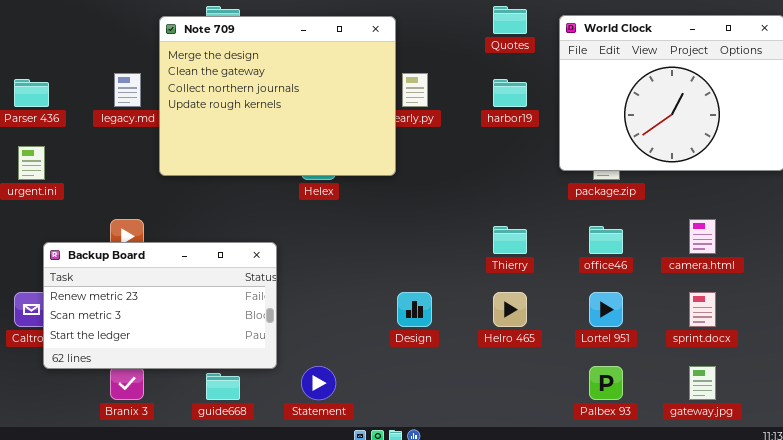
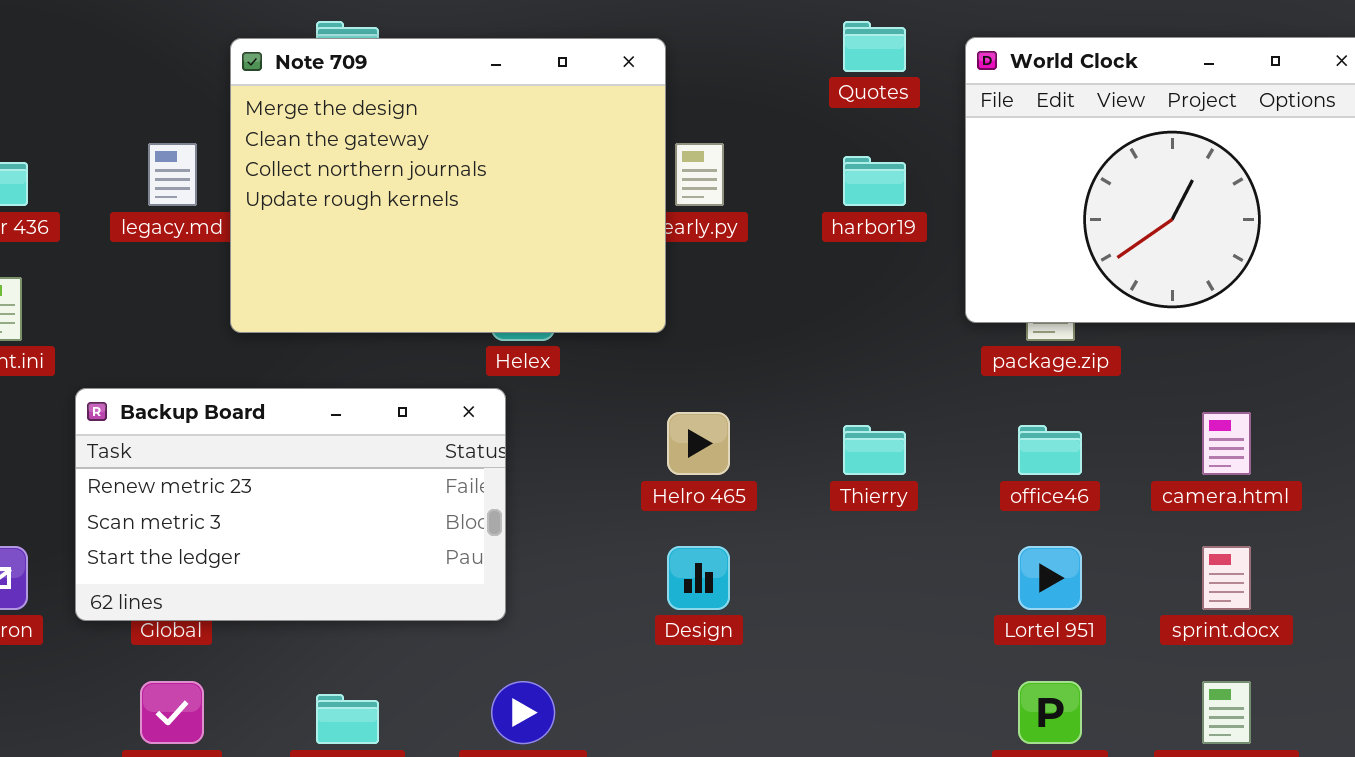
Backup Board: [43,242,277,369] -> [75,388,506,621], moved
Helro 465: [493,292,527,327] -> [667,412,730,475], moved

